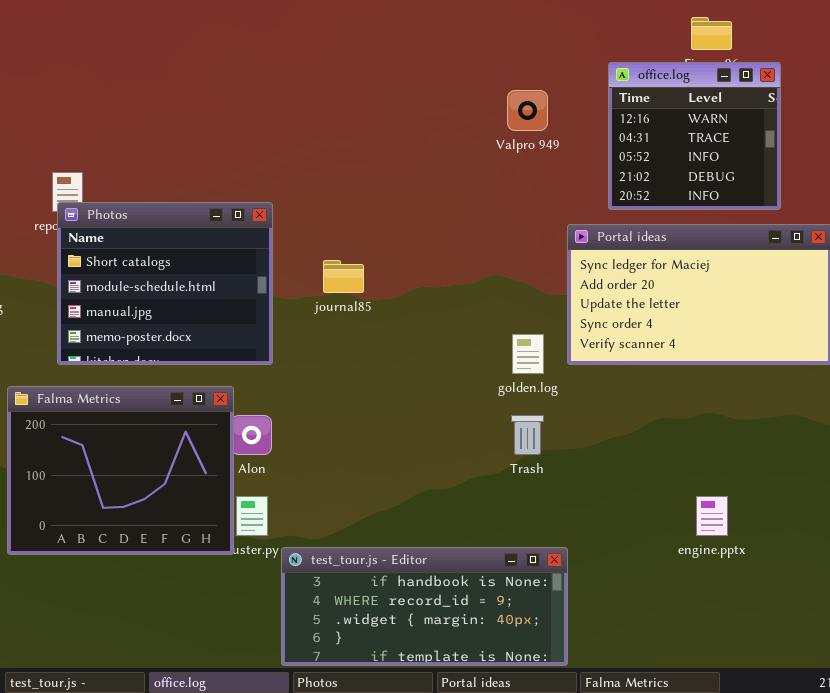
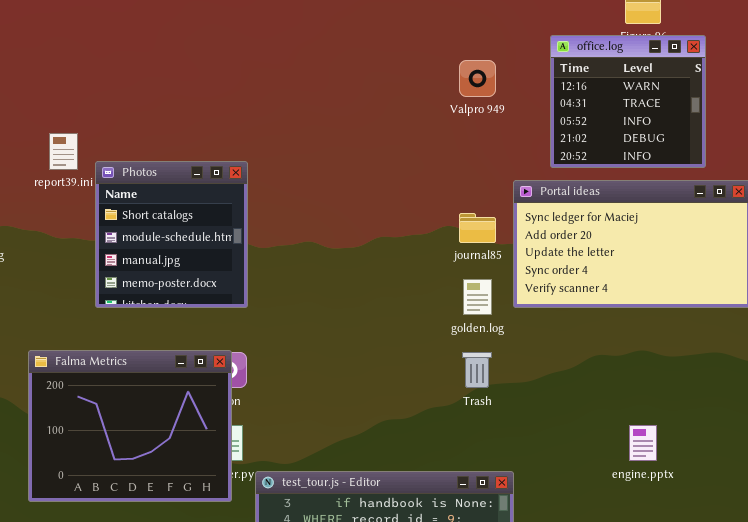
Photos: [57,202,273,365] -> [95,161,248,308], resized
journal85: [323,260,364,293] -> [459,213,496,243], moved
Falma Metrics: [7,386,234,555] -> [28,350,232,502], moved

